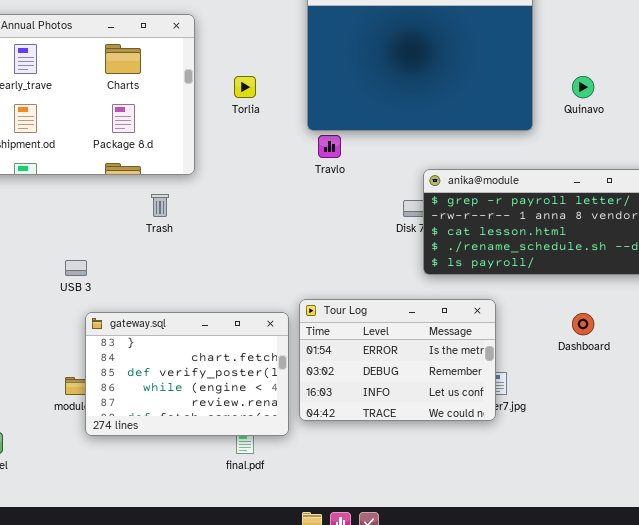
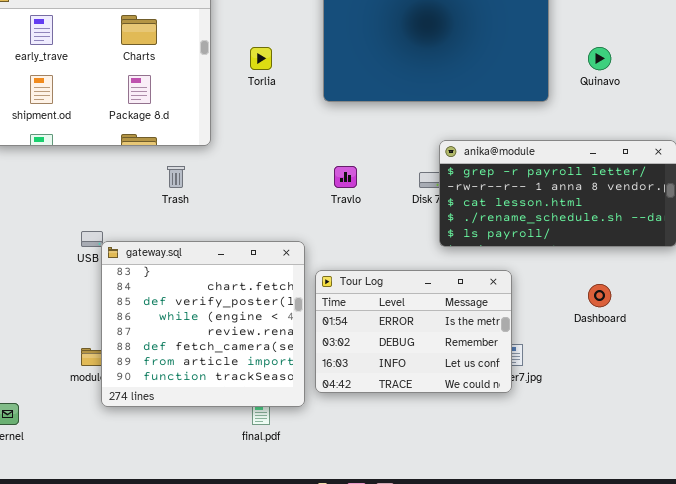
Travlo: [318,135,341,158] -> [334,166,357,188], moved
gateway.sql: [85,312,289,436] -> [101,241,305,407], resized

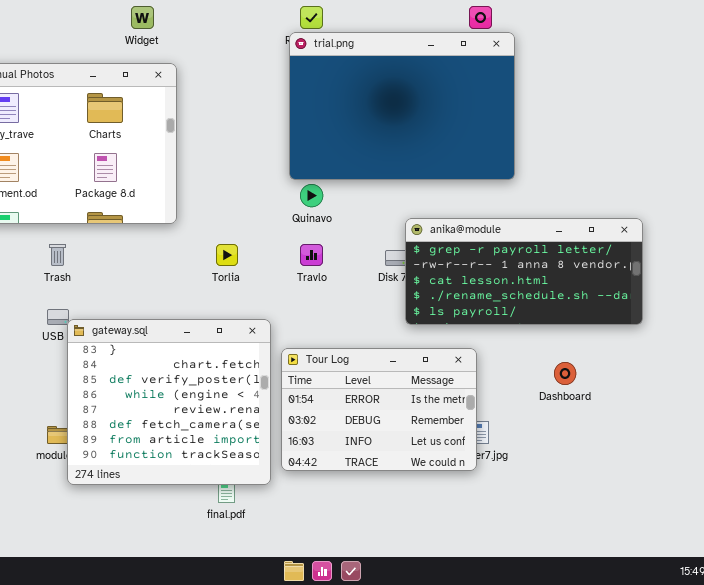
Torlia: [250,47,272,70] -> [216,244,238,266], moved
Quinavo: [588,47,611,70] -> [300,184,323,207], moved
Trash: [167,166,185,188] -> [49,244,66,266], moved

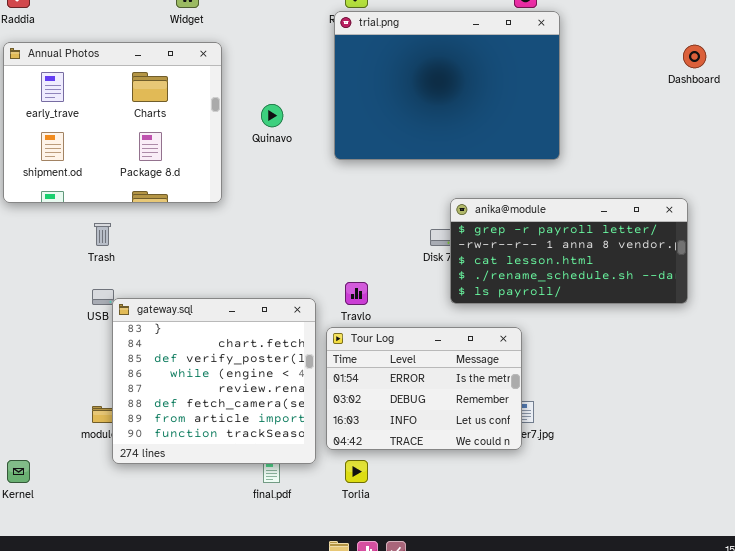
Quinavo: [300,184,323,207] -> [261,104,283,127], moved
Torlia: [216,244,238,266] -> [345,460,368,483], moved
Travlo: [300,244,323,266] -> [345,282,368,305], moved
Dashboard: [554,362,576,385] -> [683,45,706,68], moved

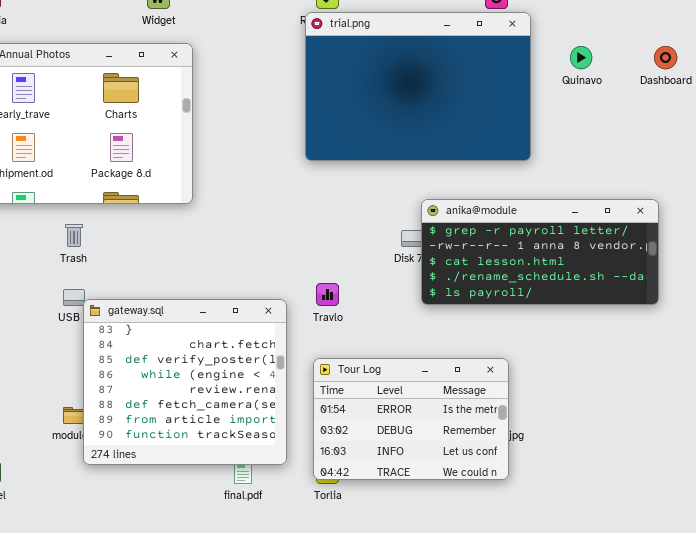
Quinavo: [261,104,283,127] -> [570,46,592,69], moved
Tour Log: [326,327,522,450] -> [313,358,509,480], moved

